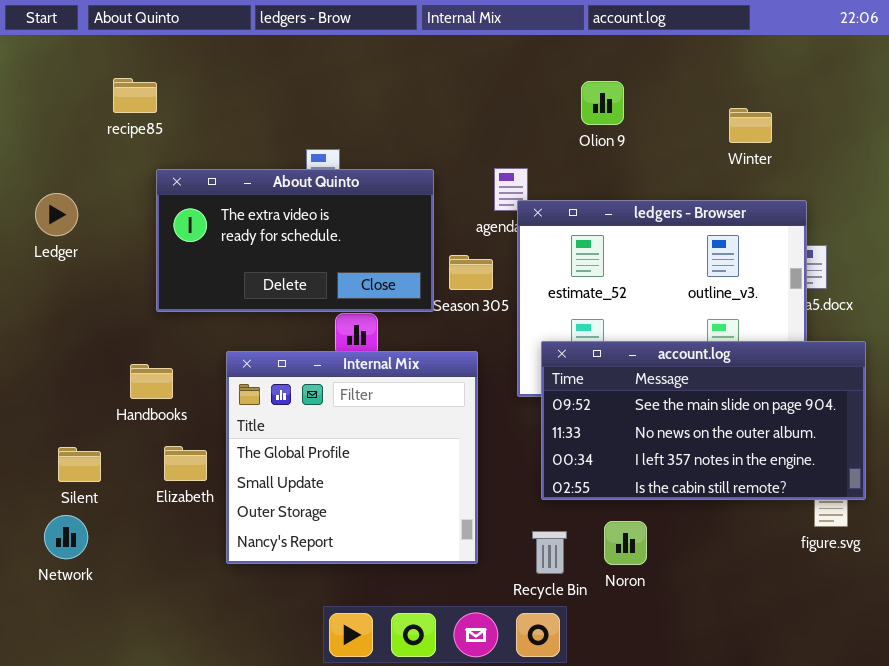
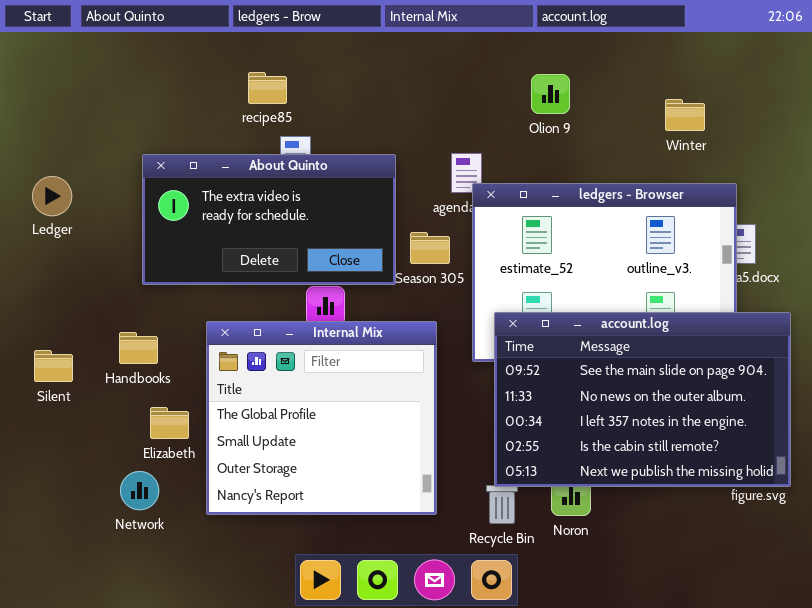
recipe85: [113,78,157,113] -> [248,72,287,104], moved
account.log: [541,341,866,500] -> [494,312,791,487], resized
Silent: [58,447,101,482] -> [34,350,73,382], moved
Network: [44,515,88,559] -> [120,471,159,510], moved

